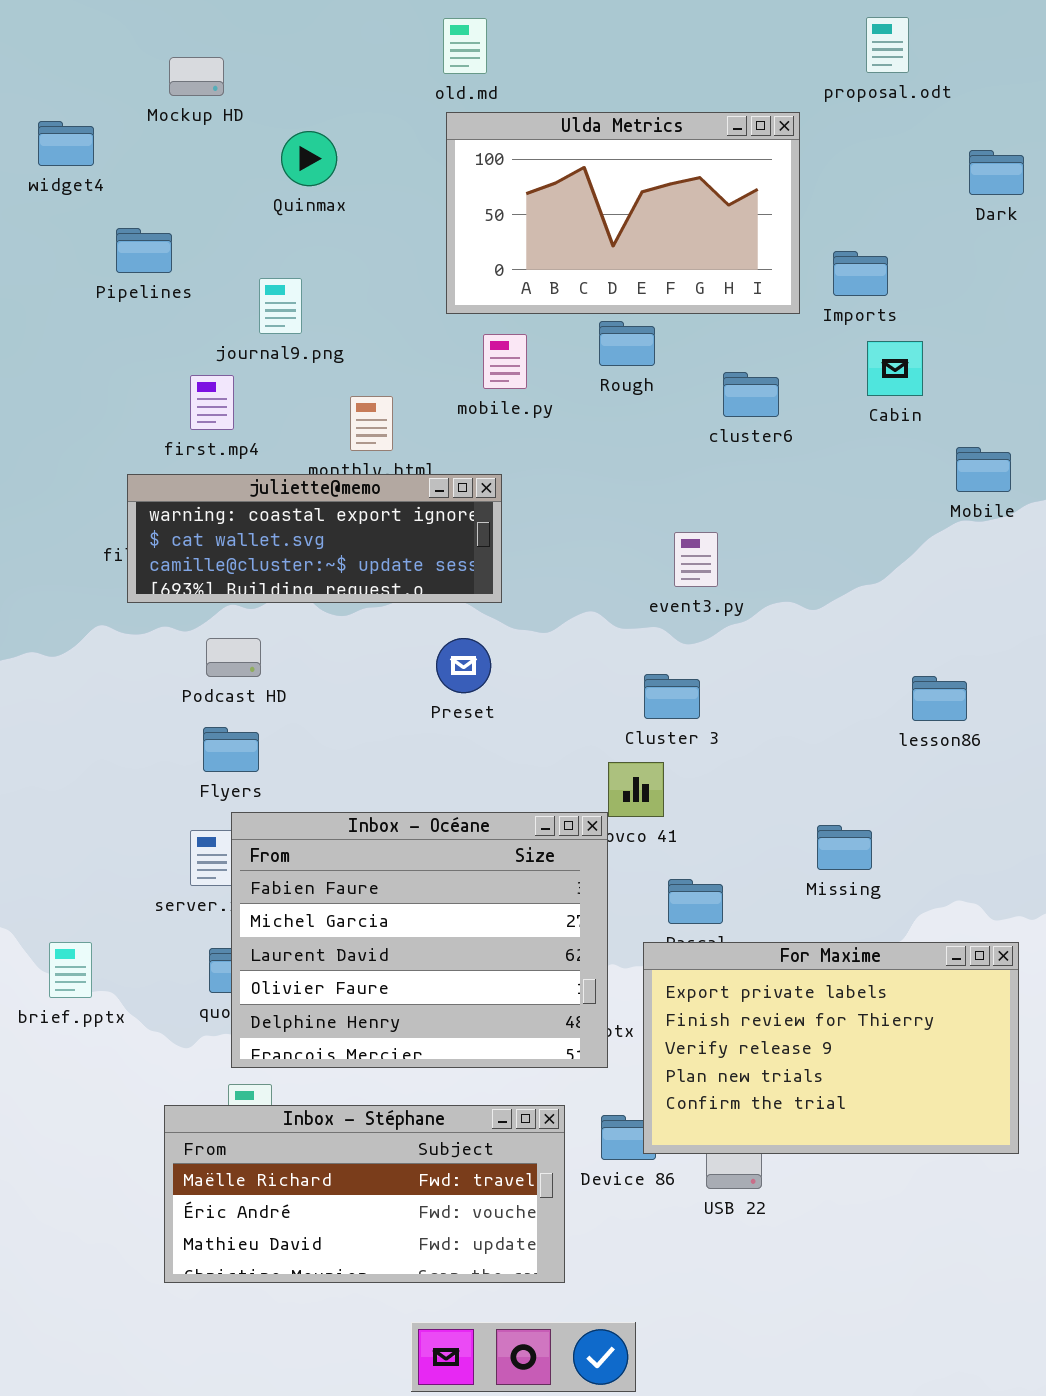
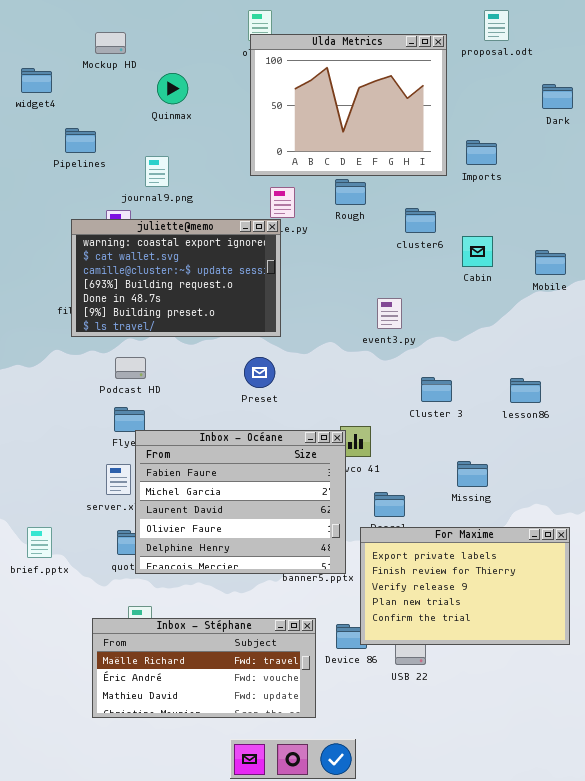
Ulda Metrics: [446,112,800,314] -> [250,34,447,176], resized
Cabin: [867,341,923,396] -> [462,236,493,267], moved
juliette@memo: [127,474,502,603] -> [71,219,281,337], resized
Cluster 3: [644,674,700,719] -> [421,377,452,402], moved
Inbox - Océane: [231,812,608,1068] -> [135,430,346,574], moved

